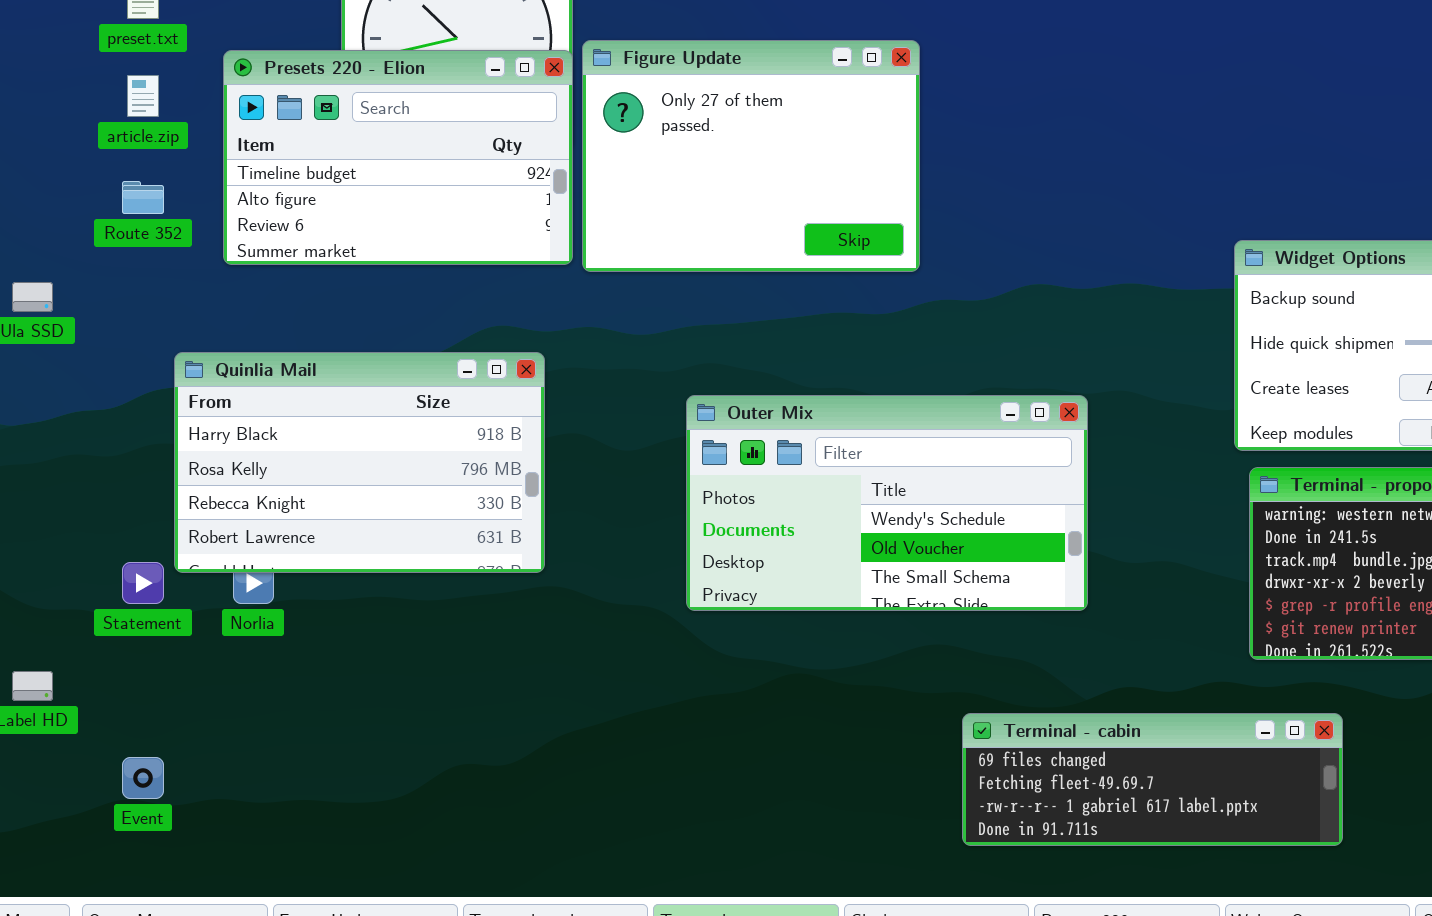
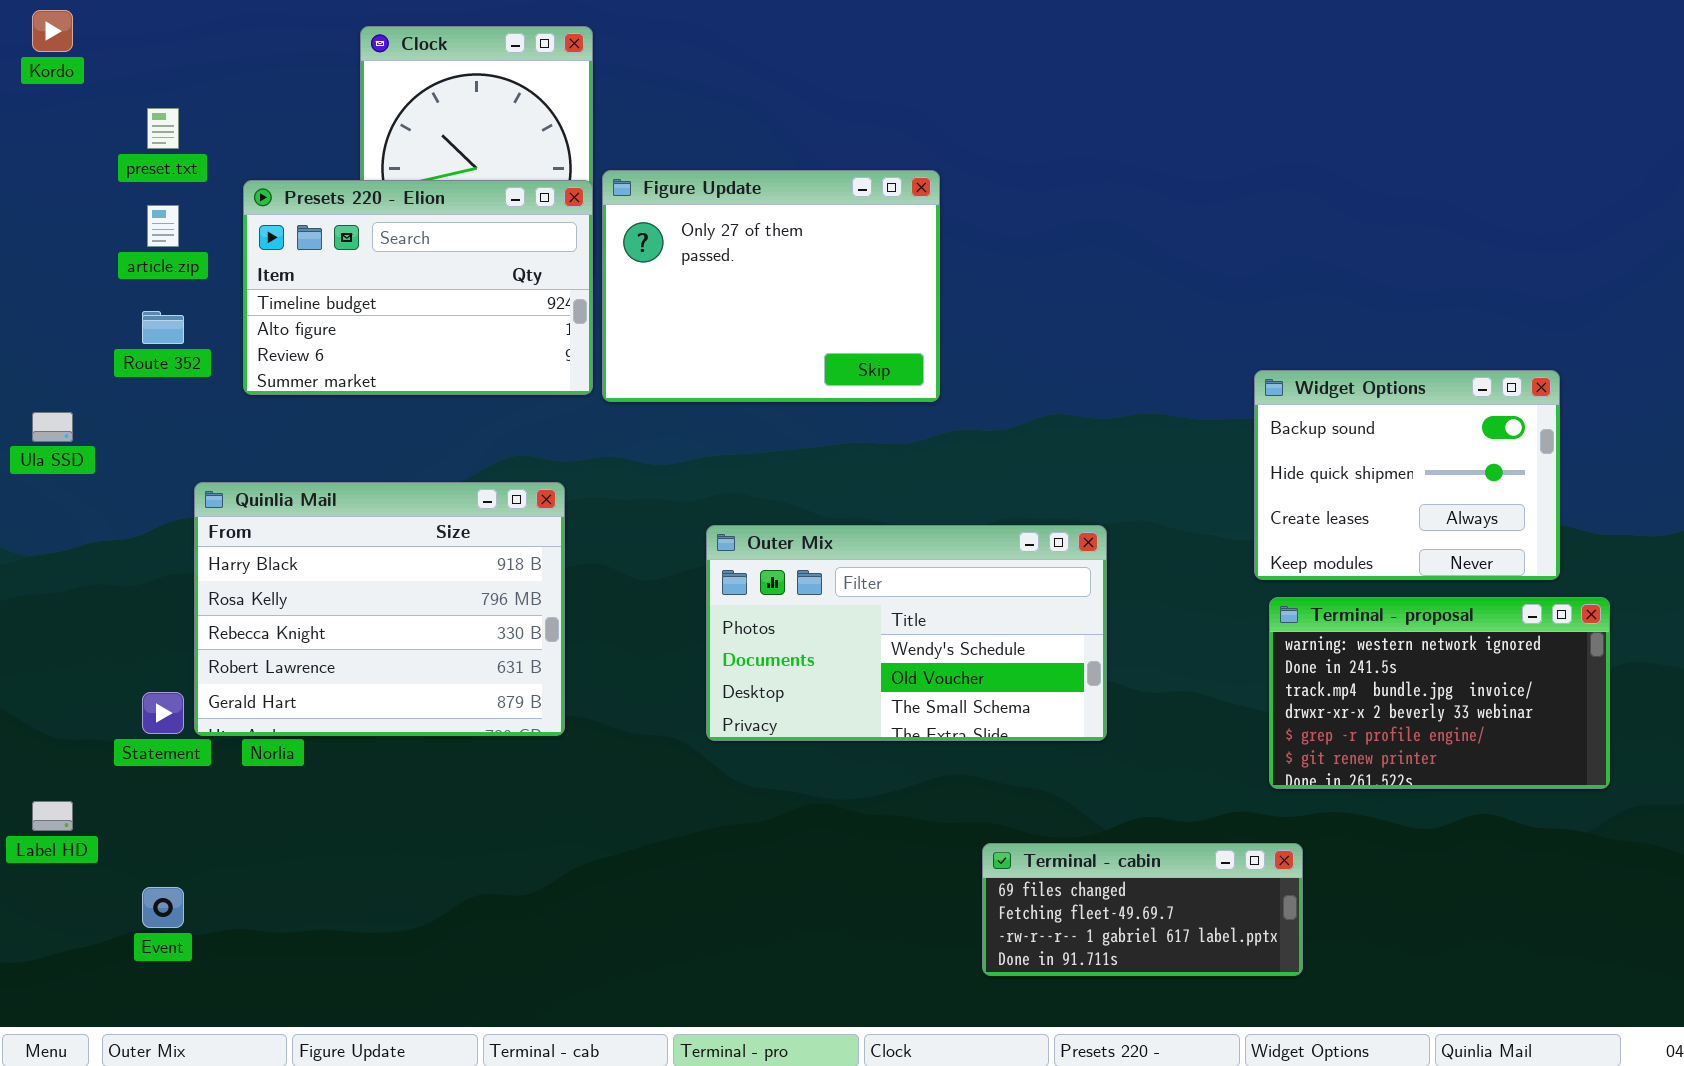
Quinlia Mail: [174,352,545,573] -> [194,482,565,736], resized
Terminal - cabin: [962,713,1343,846] -> [982,843,1303,976], resized

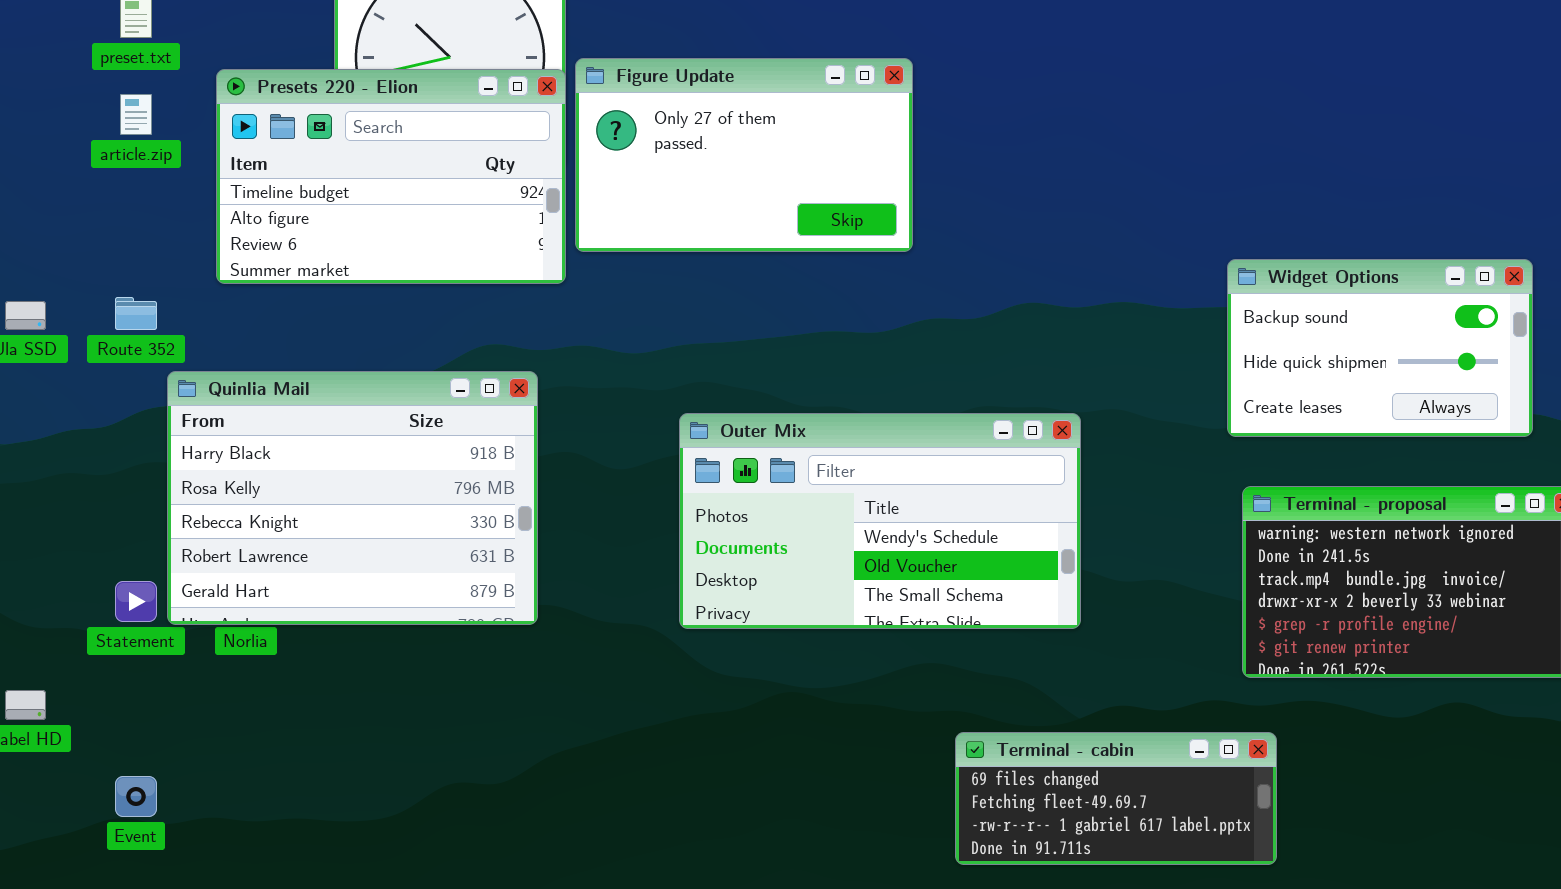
Figure Update: [602,170,940,402] -> [575,58,913,252], resized
Route 352: [142,311,184,344] -> [115,297,157,330], moved
Widget Options: [1254,370,1560,580] -> [1227,259,1533,437], resized

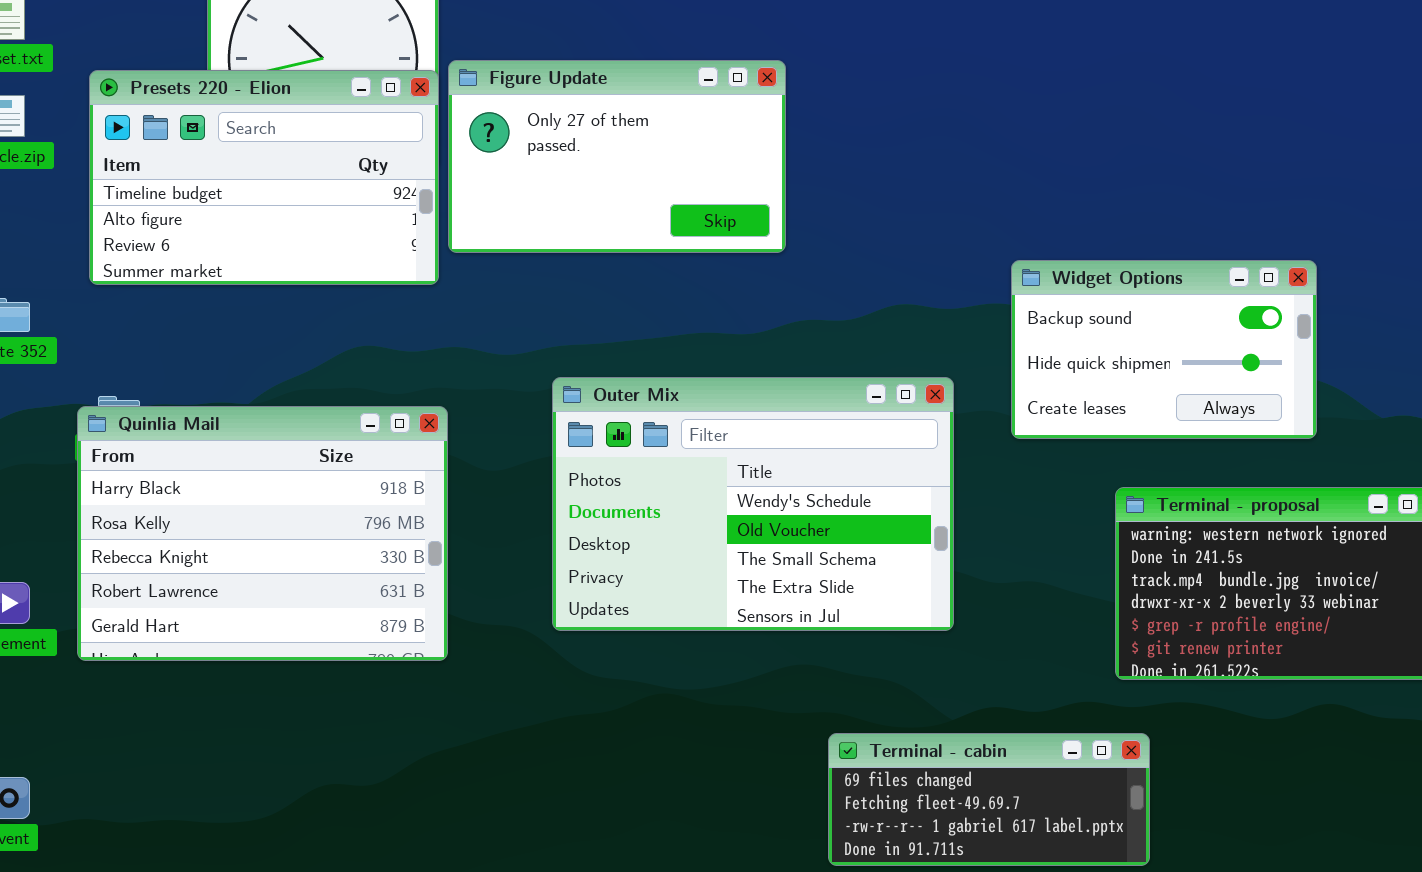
Widget Options: [1227,259,1533,437] -> [1011,260,1317,439], moved
Quinlia Mail: [167,371,538,625] -> [77,406,448,661], moved
Outer Mix: [679,413,1081,629] -> [552,377,954,631], resized

